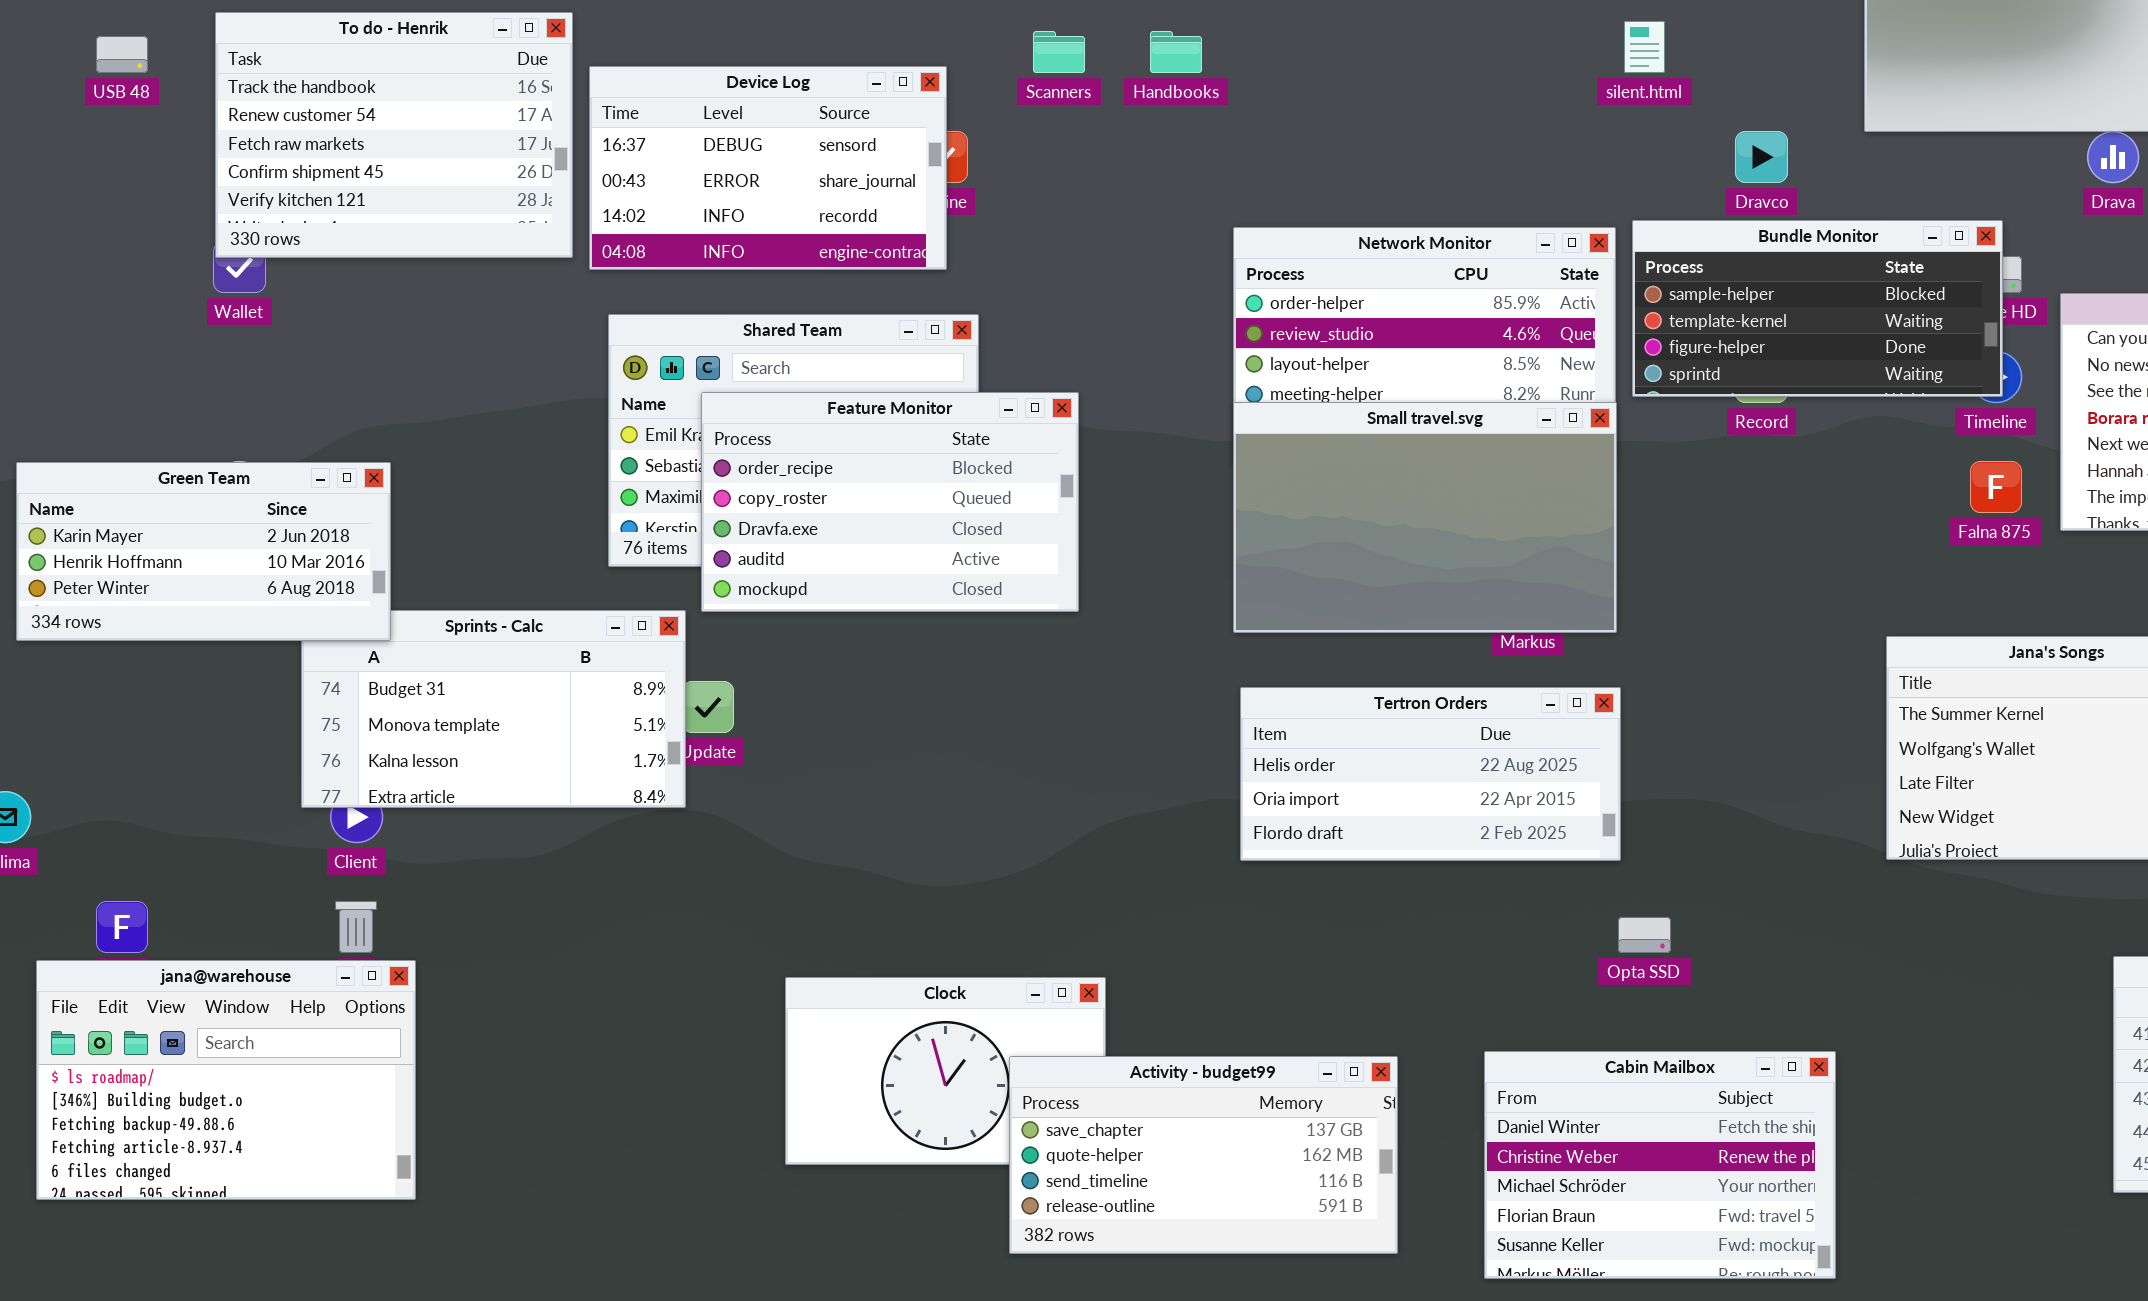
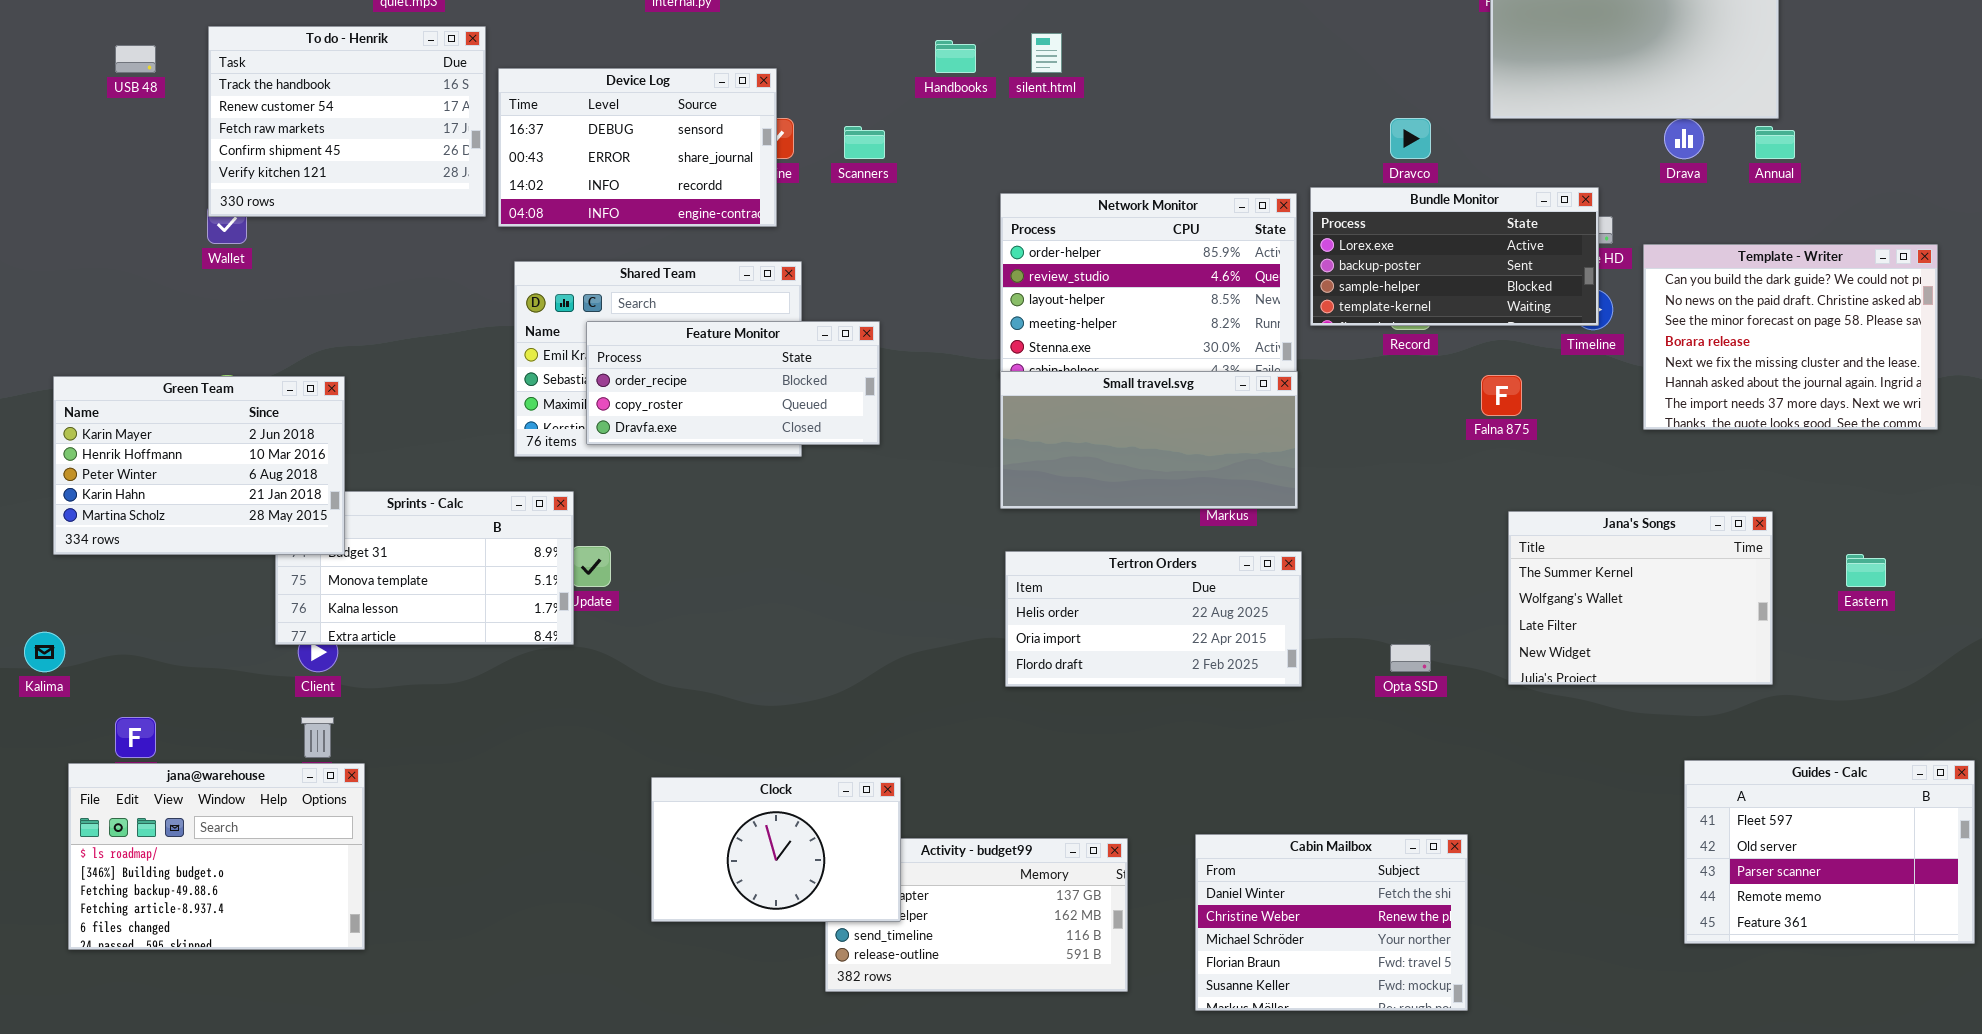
silent.html: [1624,21,1665,73] -> [1031,33,1062,73], moved
Scanners: [1033,31,1085,73] -> [844,126,885,159], moved
Bundle Monitor: [1632,220,2003,397] -> [1310,187,1599,326], scrolled up 2 rows
Feature Monitor: [701,392,1079,612] -> [586,321,880,445], resized
Small travel.svg: [1233,402,1617,633] -> [1000,371,1298,509], resized
Falna 875: [1970,461,2022,513] -> [1481,375,1522,416], moved
Green Team: [16,462,391,641] -> [53,376,345,555], resized
Opta SSD: [1618,917,1671,953] -> [1390,644,1431,672], moved
Clock: [785,977,1106,1165] -> [651,777,901,922], raised

